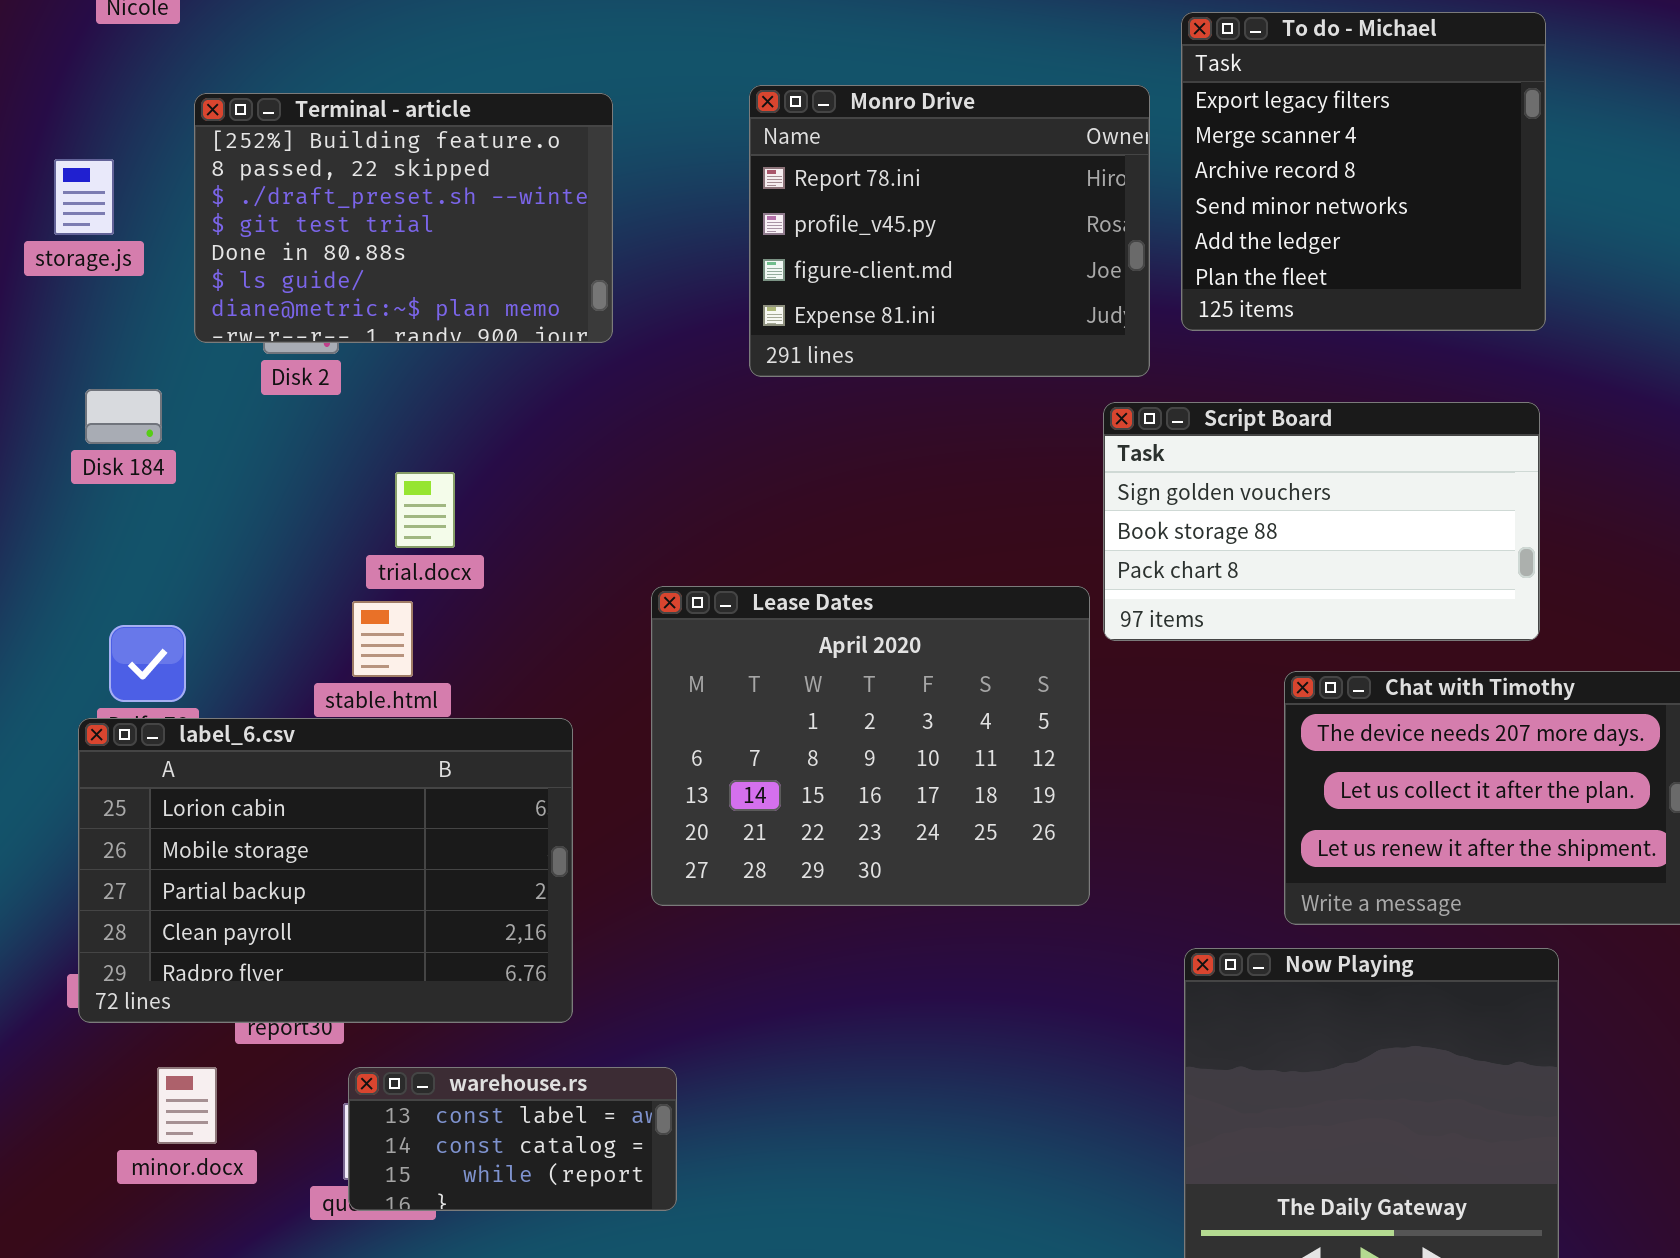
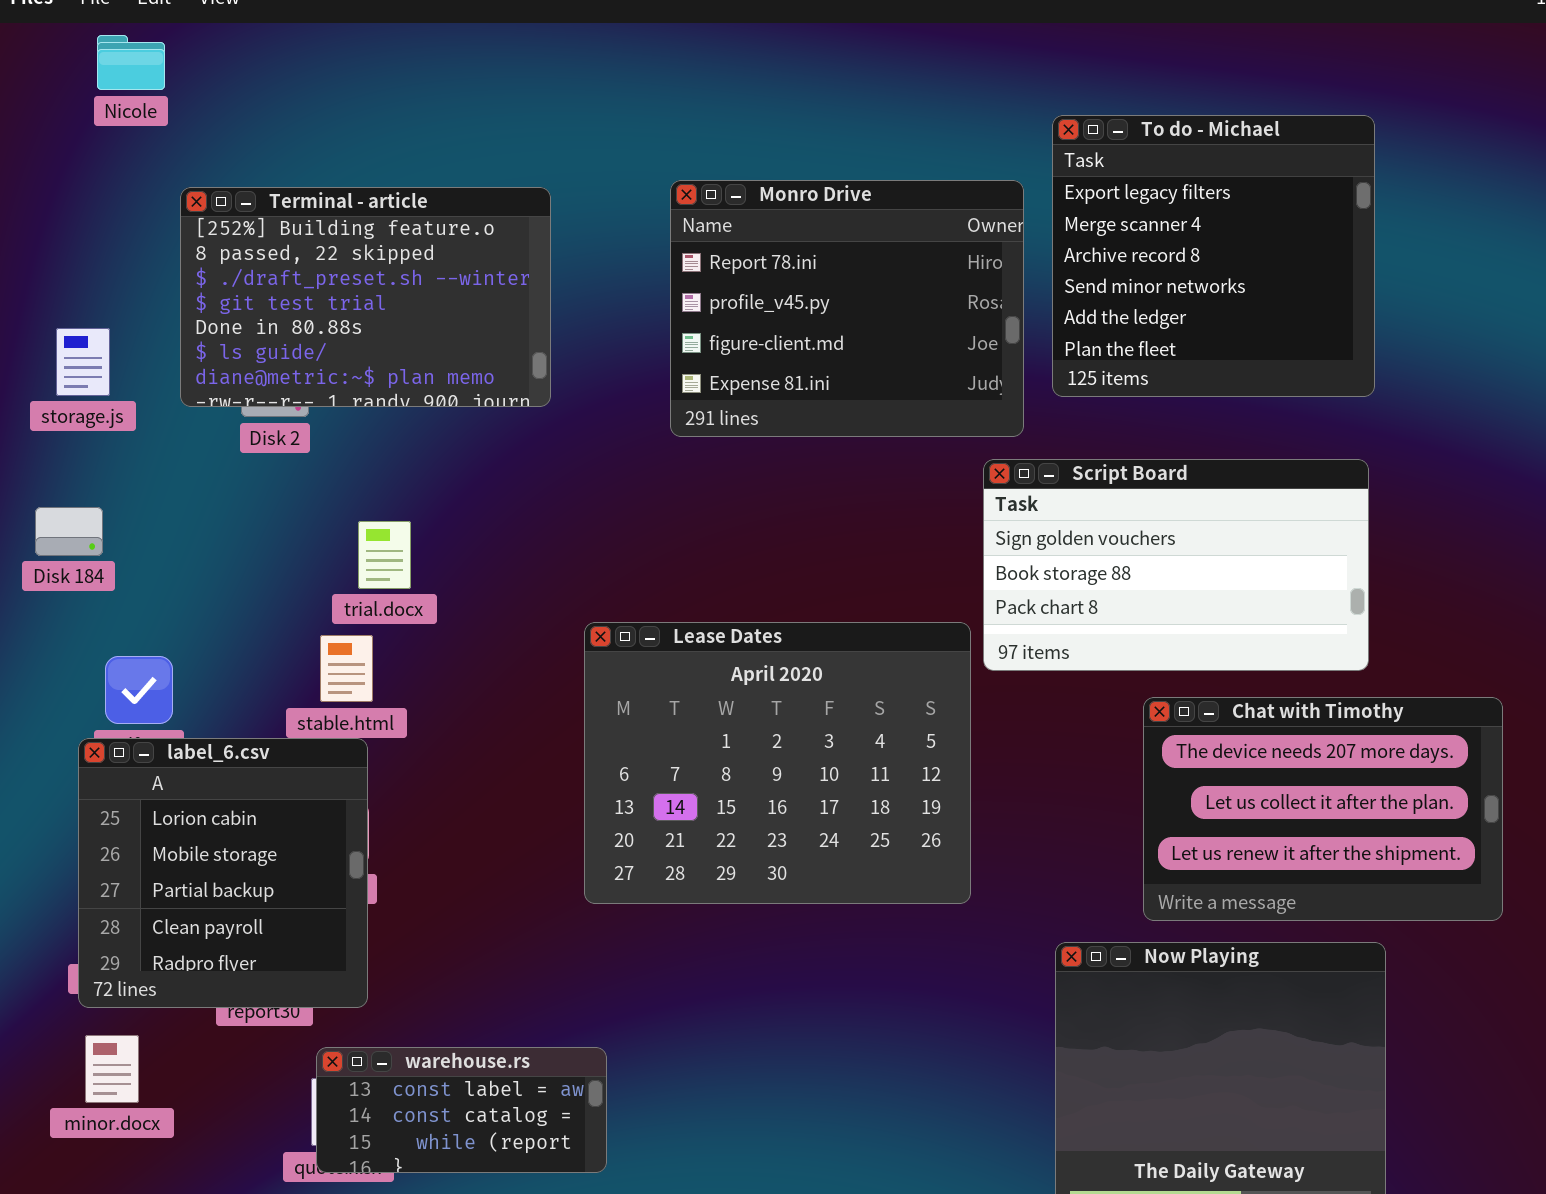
storage.js: [54,159,114,235] -> [56,328,110,396], moved
Disk 184: [85,389,162,444] -> [35,507,103,556], moved
label_6.csv: [78,718,573,1023] -> [78,738,368,1008], resized
minor.docx: [157,1067,217,1144] -> [85,1035,139,1103], moved

